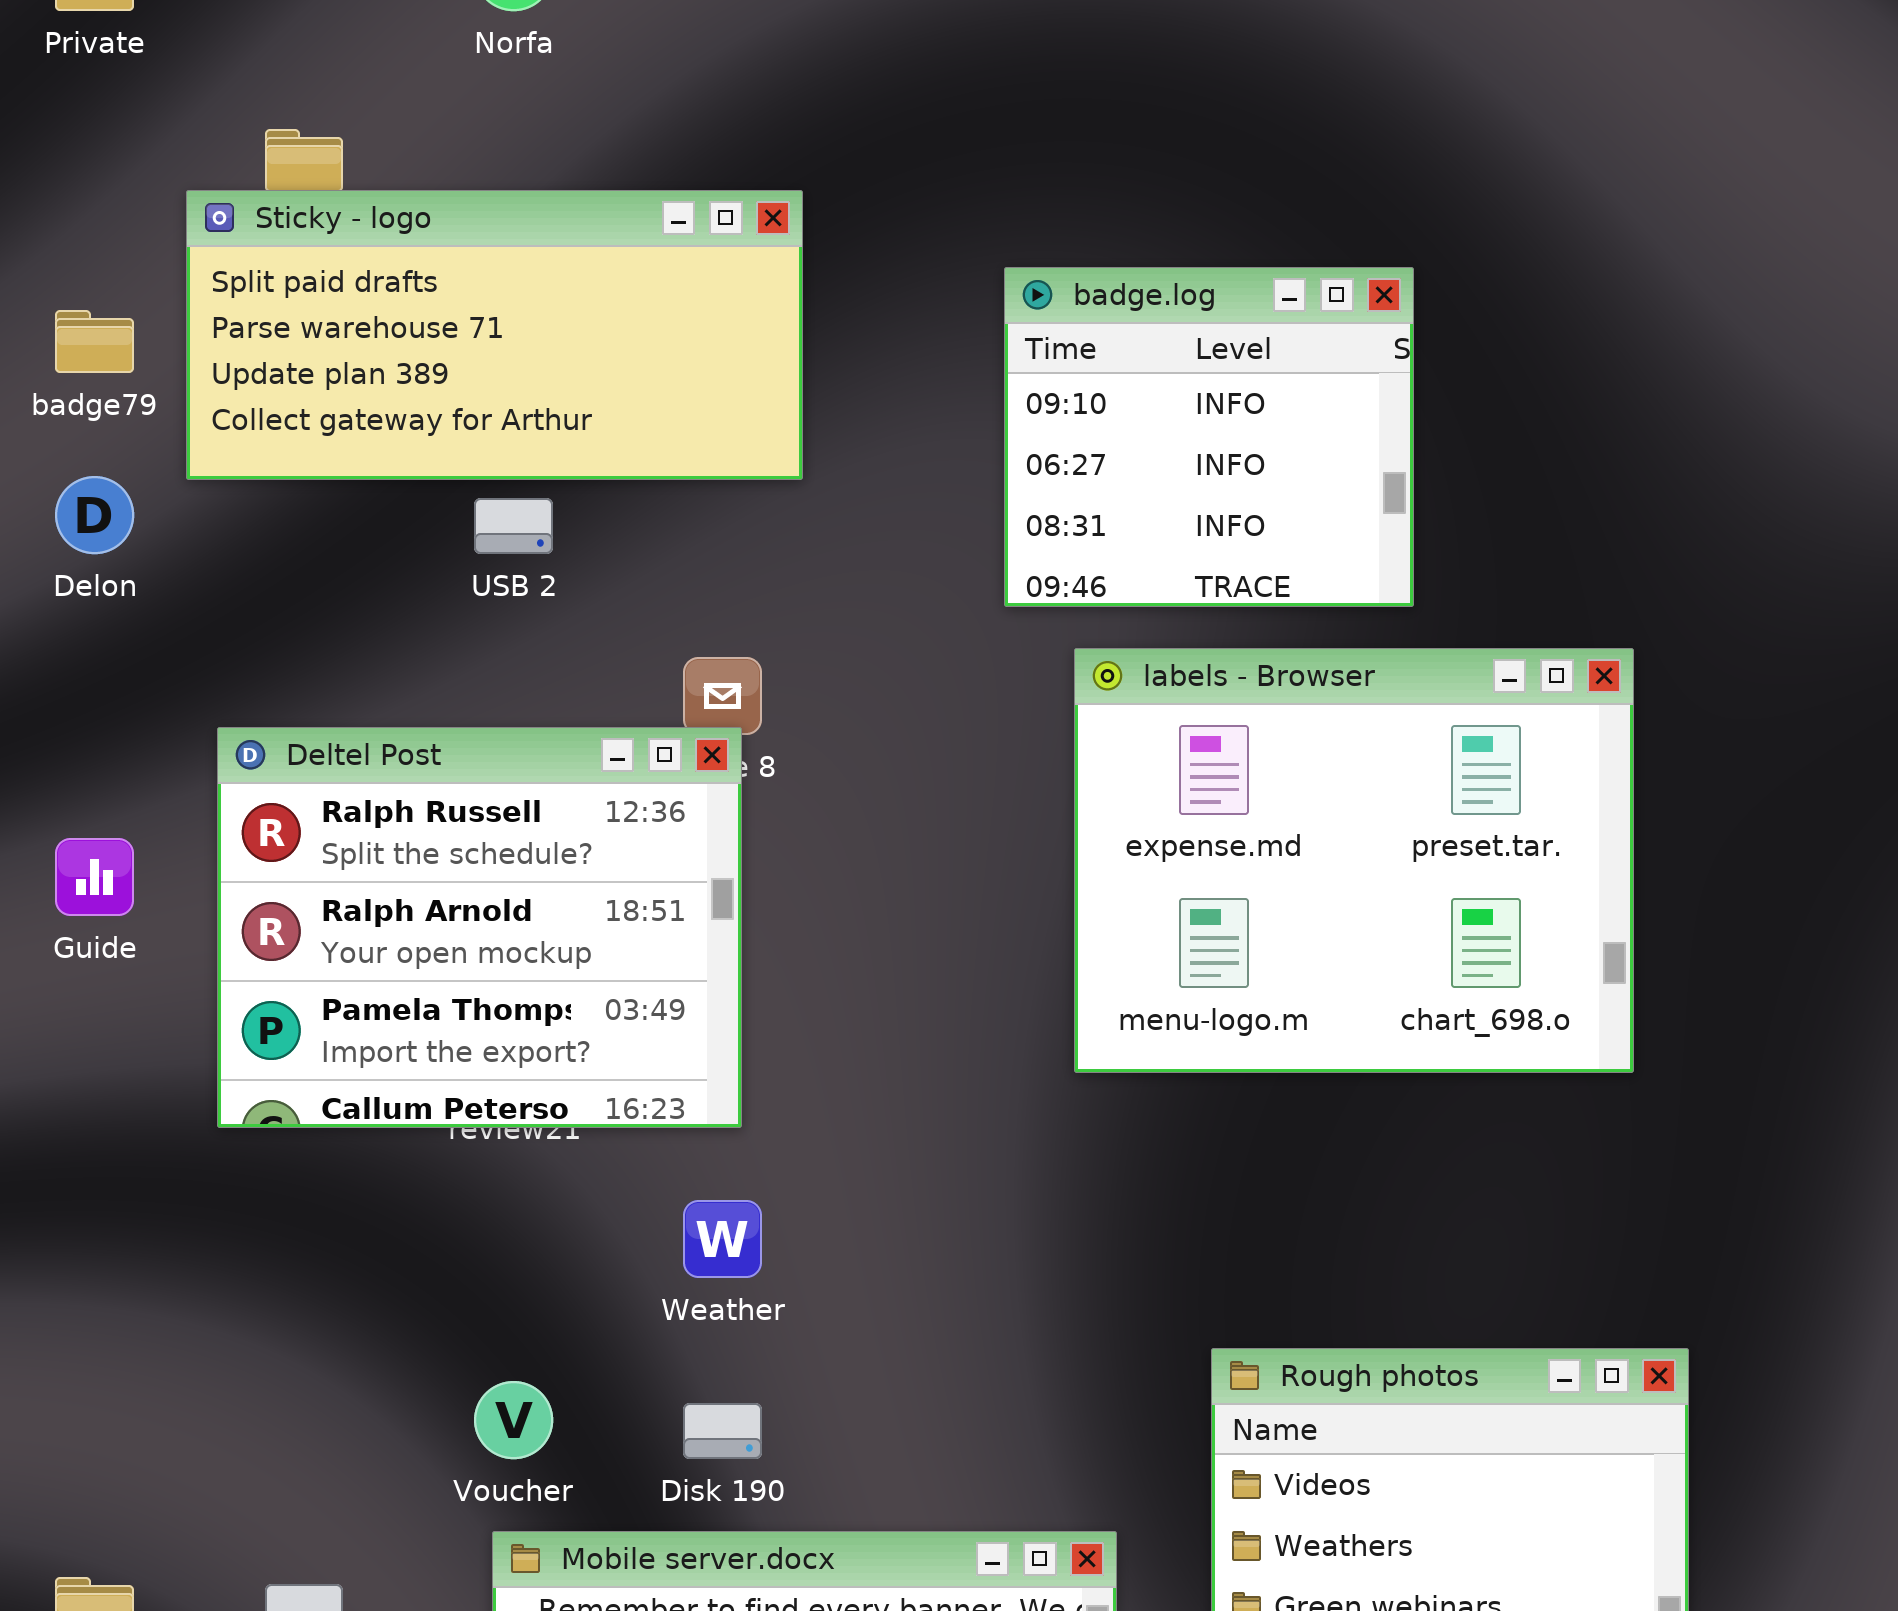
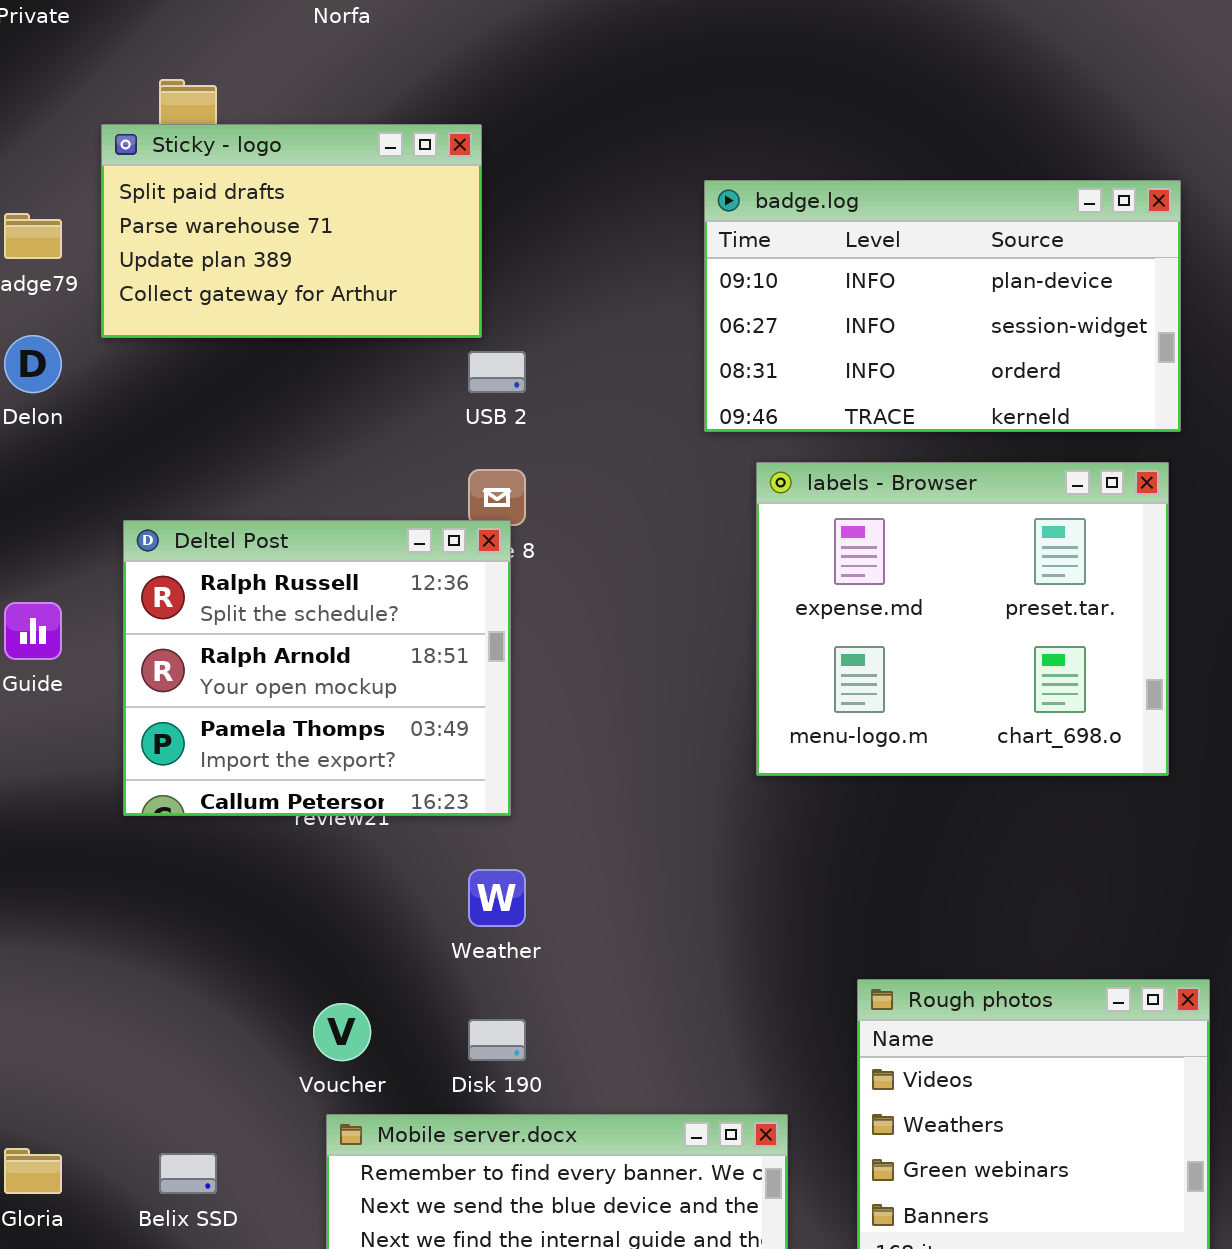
Sticky - logo: [186,190,803,480] -> [101,124,482,338], resized
badge.log: [1004,267,1414,607] -> [704,180,1181,432], resized
USB 2: [474,498,553,554] -> [468,351,526,393], moved

